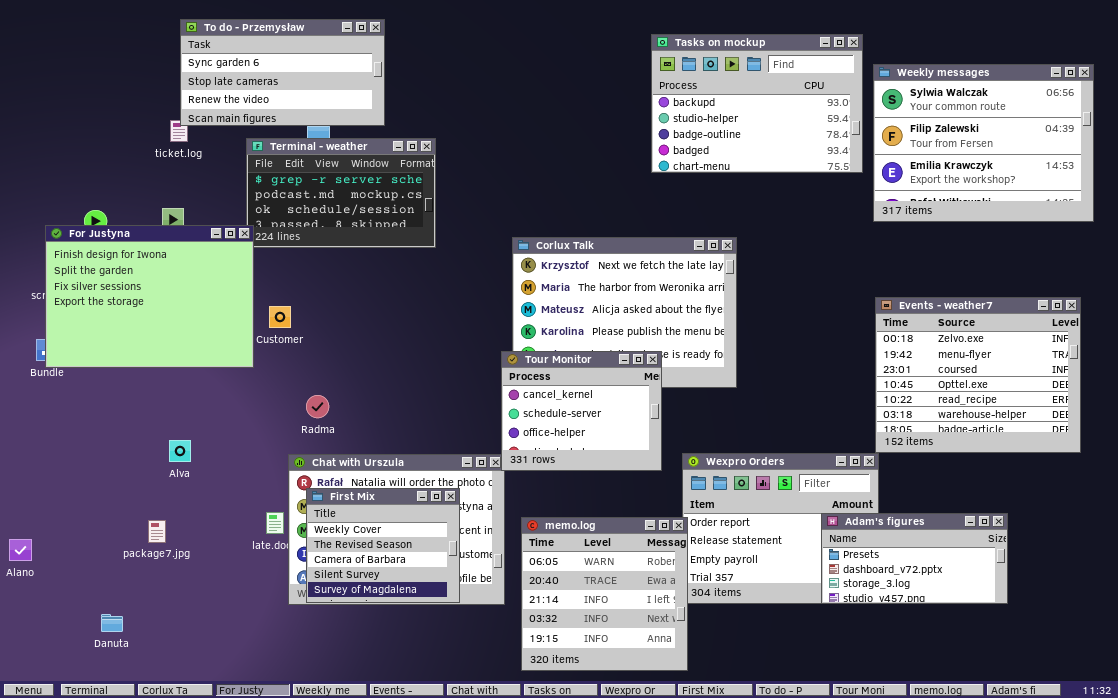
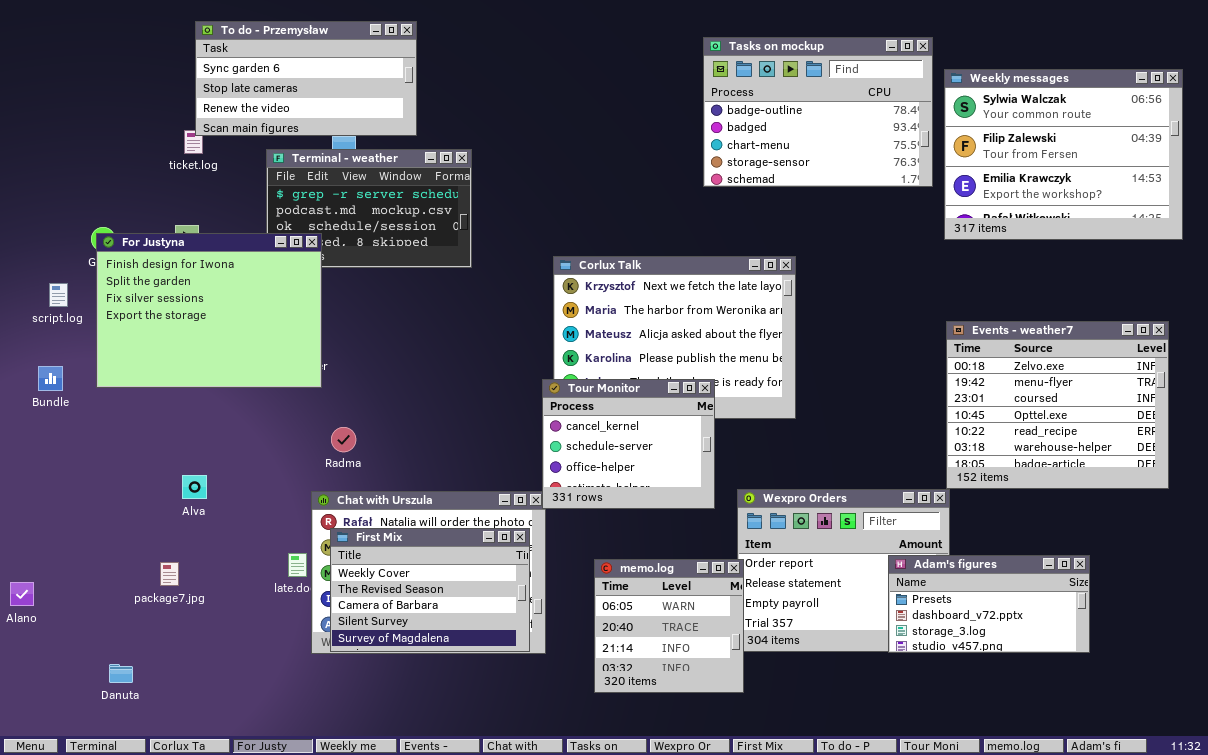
Tasks on mockup: [651,34,863,173] -> [703,37,933,187], scrolled down 2 rows
For Justyna: [45,225,254,368] -> [96,233,322,388], moved
First Mix: [306,488,460,603] -> [330,528,530,652], resized
memo.log: [521,517,688,671] -> [594,559,744,693], resized

